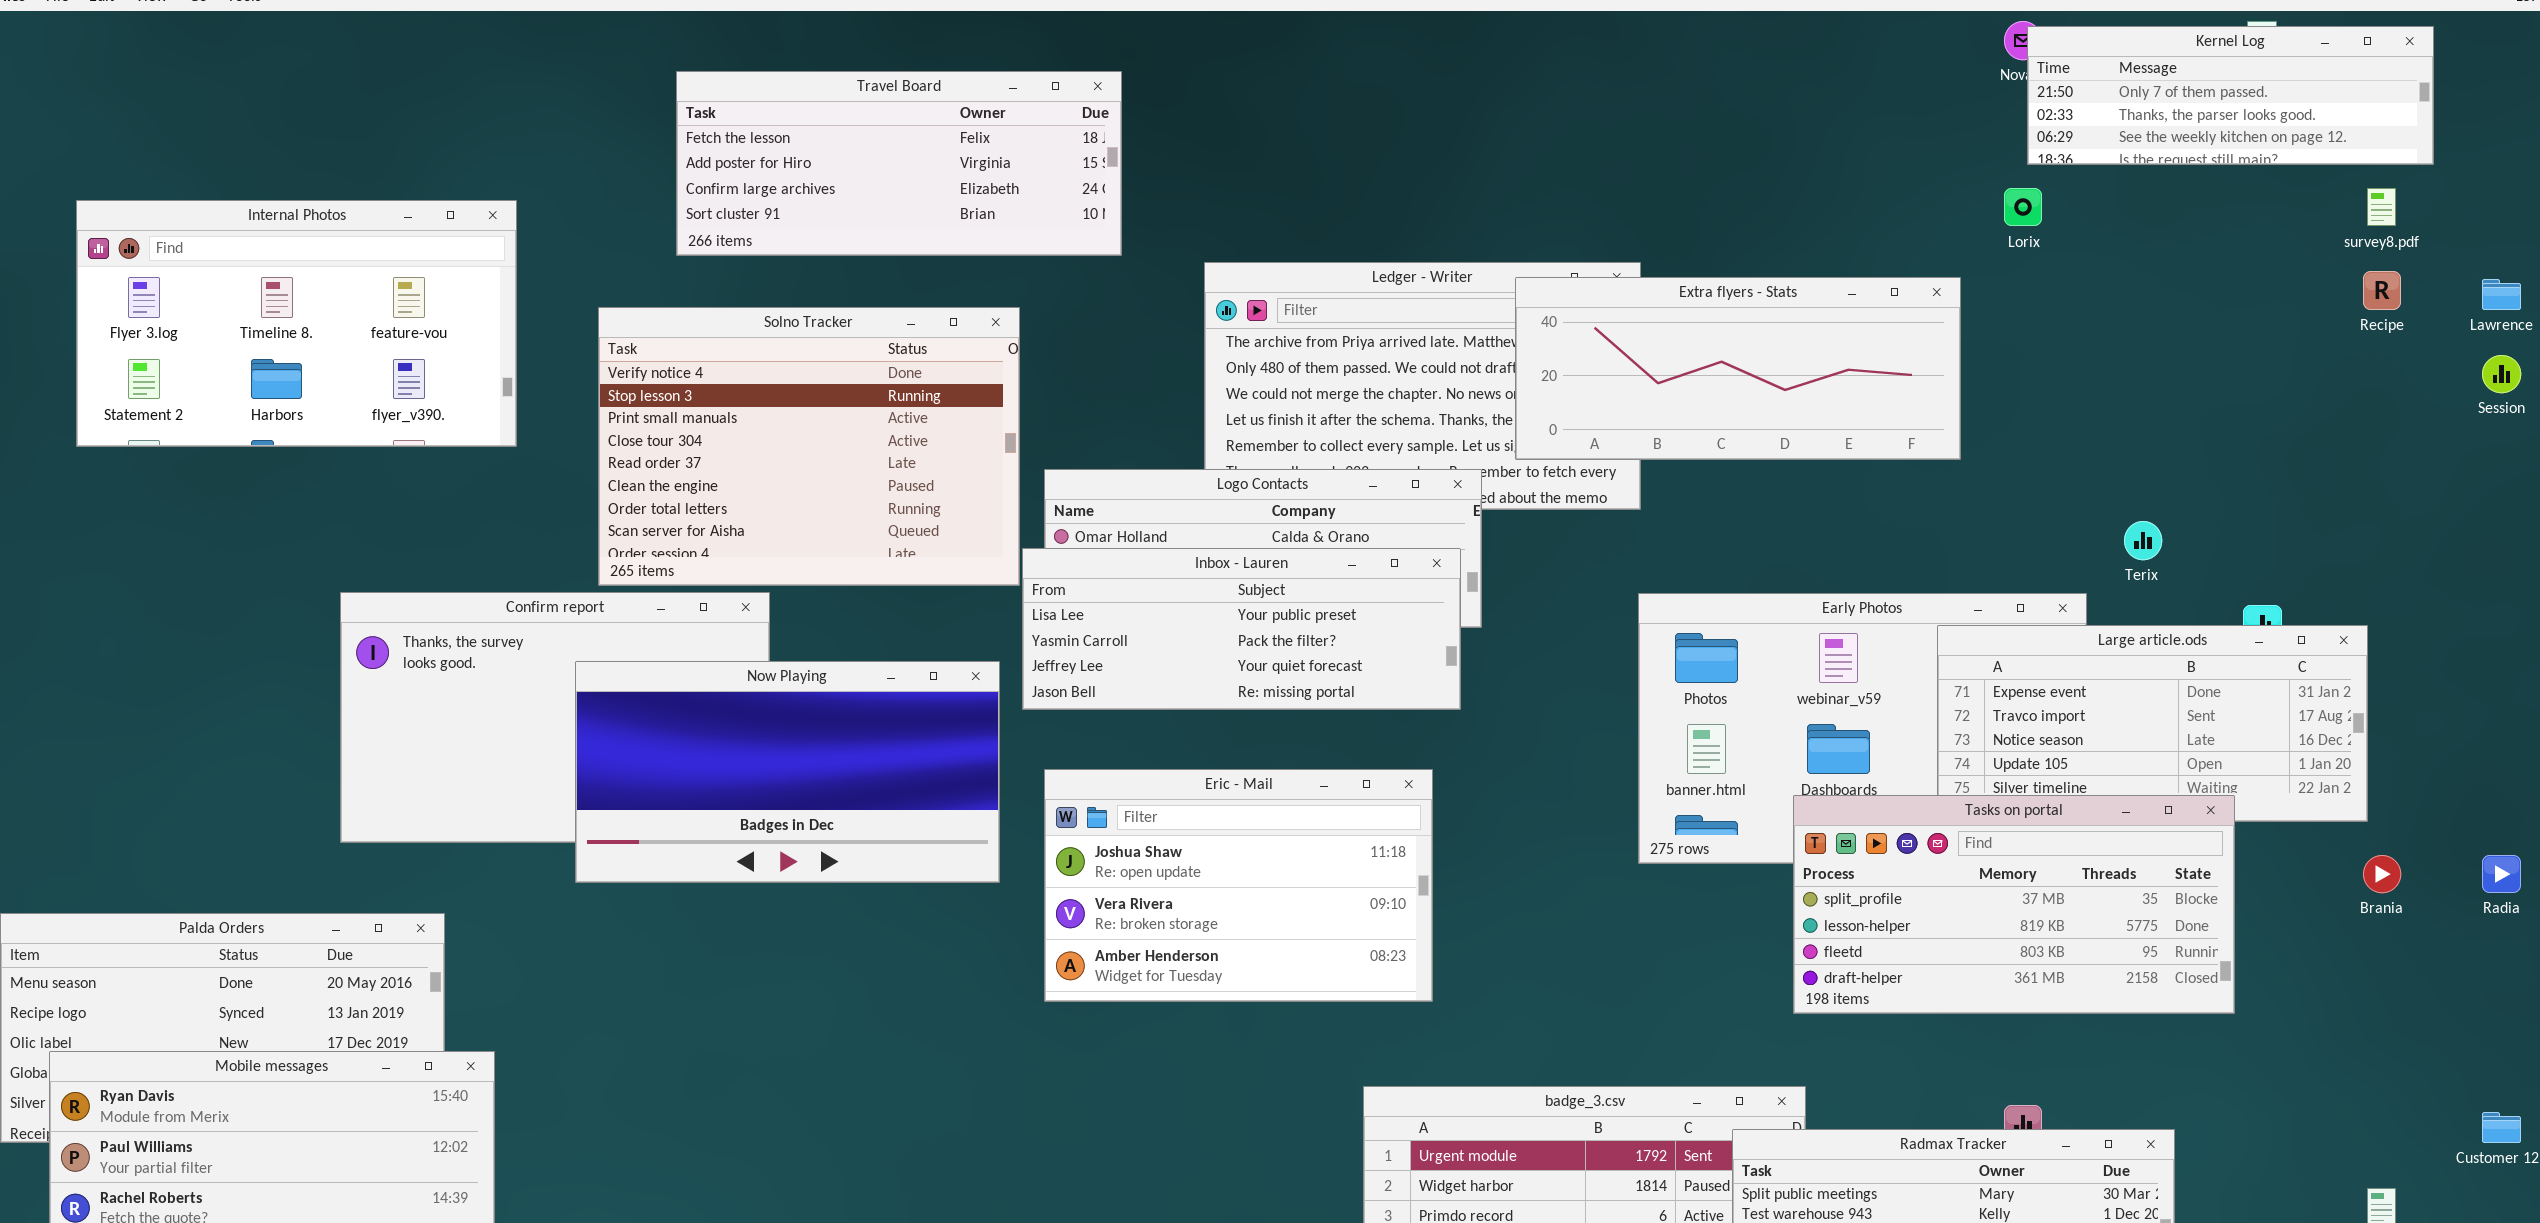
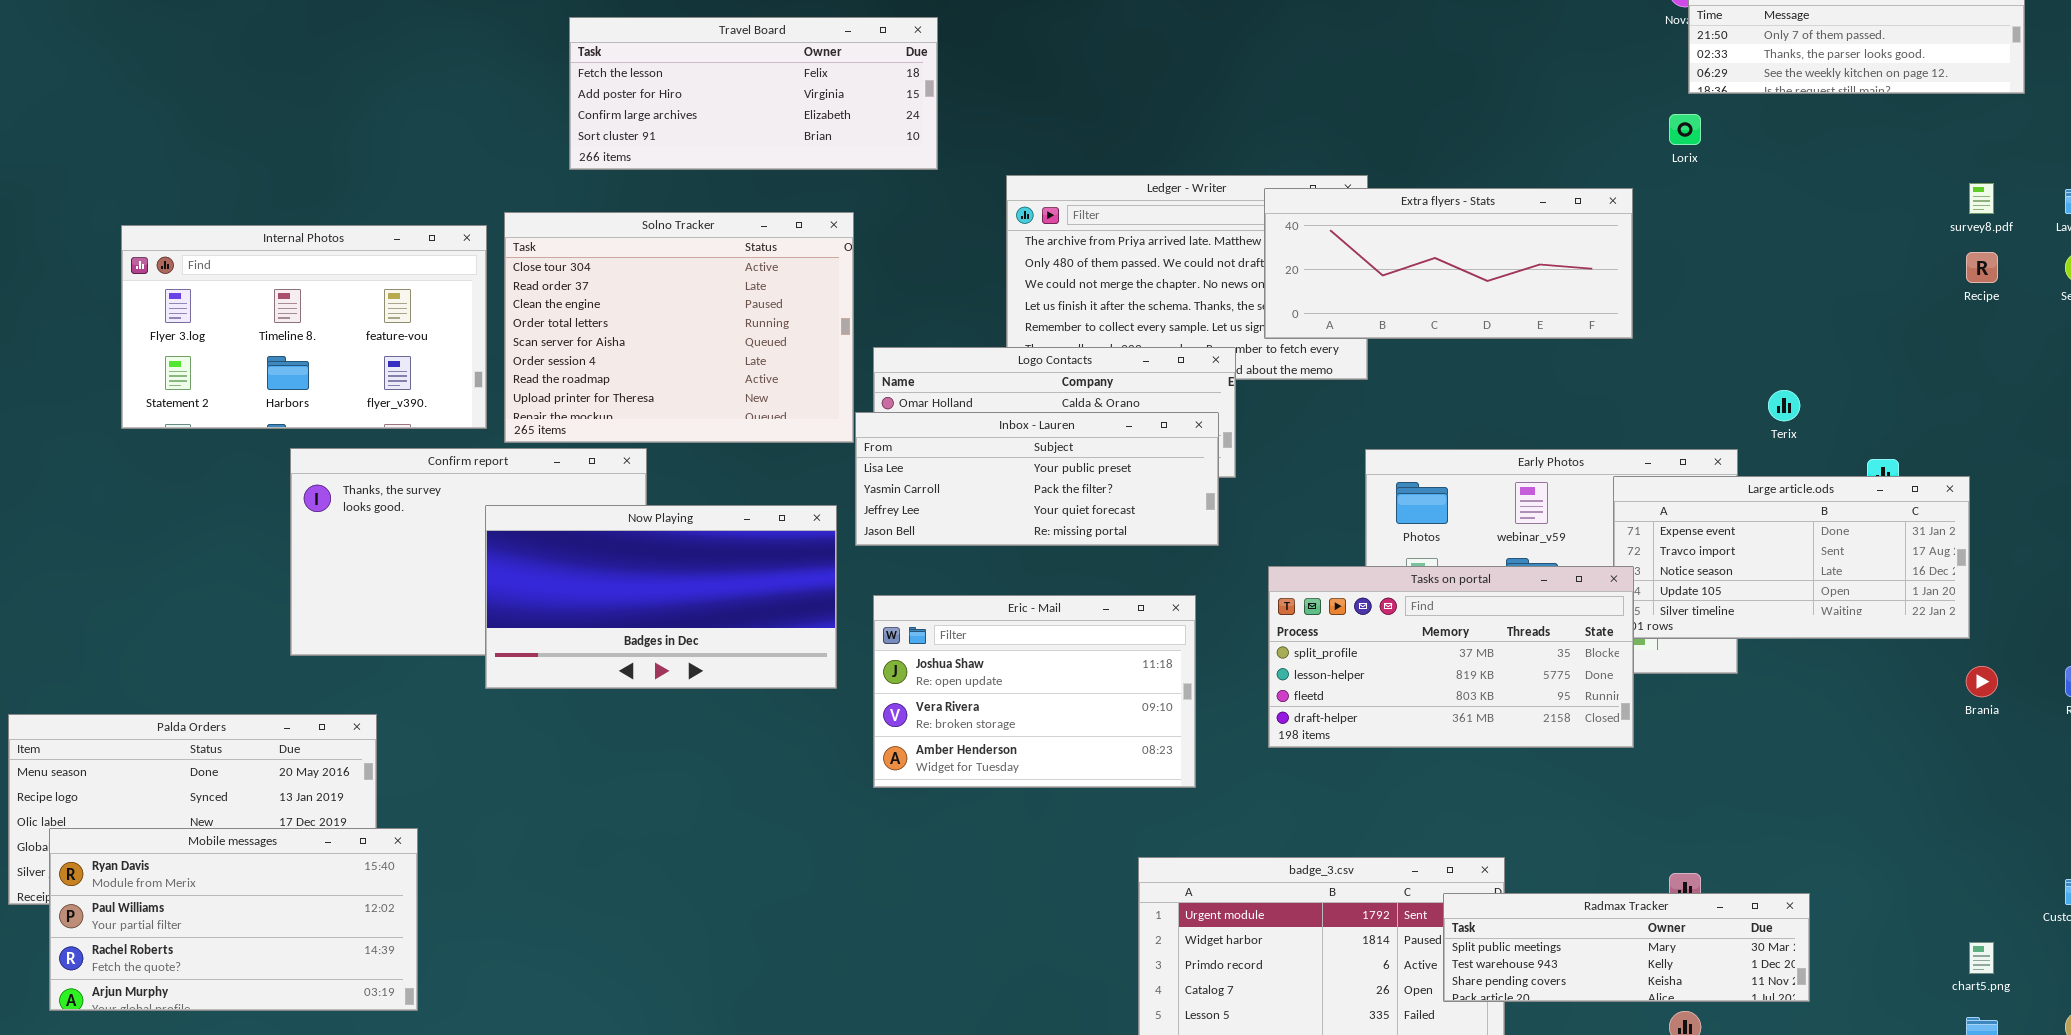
survey8.pdf: [2367,188,2396,226] -> [1969,183,1994,214], moved
Internal Photos: [76,200,517,447] -> [121,225,487,429], moved
Recipe: [2363,271,2401,310] -> [1966,252,1998,283], moved
Solno Tracker: [598,307,1020,586] -> [504,212,854,443], scrolled down 3 rows
Tasks on portal: [1793,795,2235,1014] -> [1268,566,1634,748], moved

